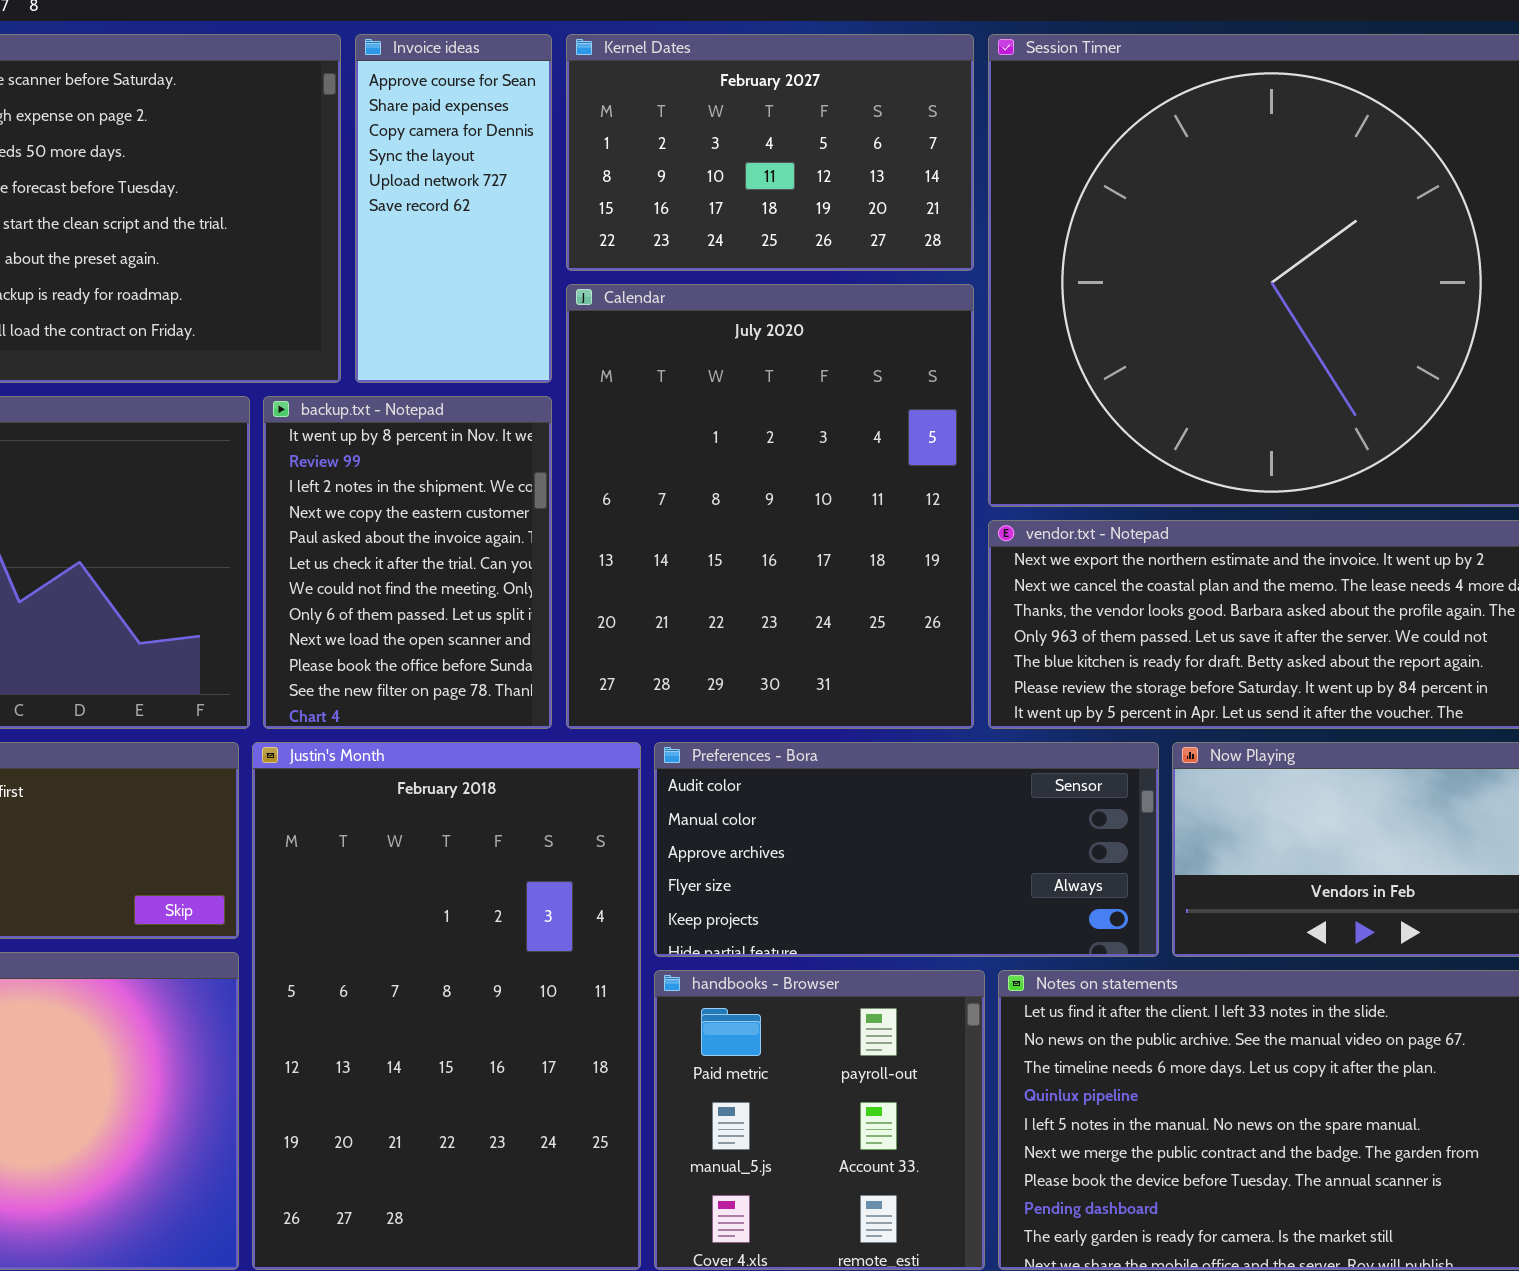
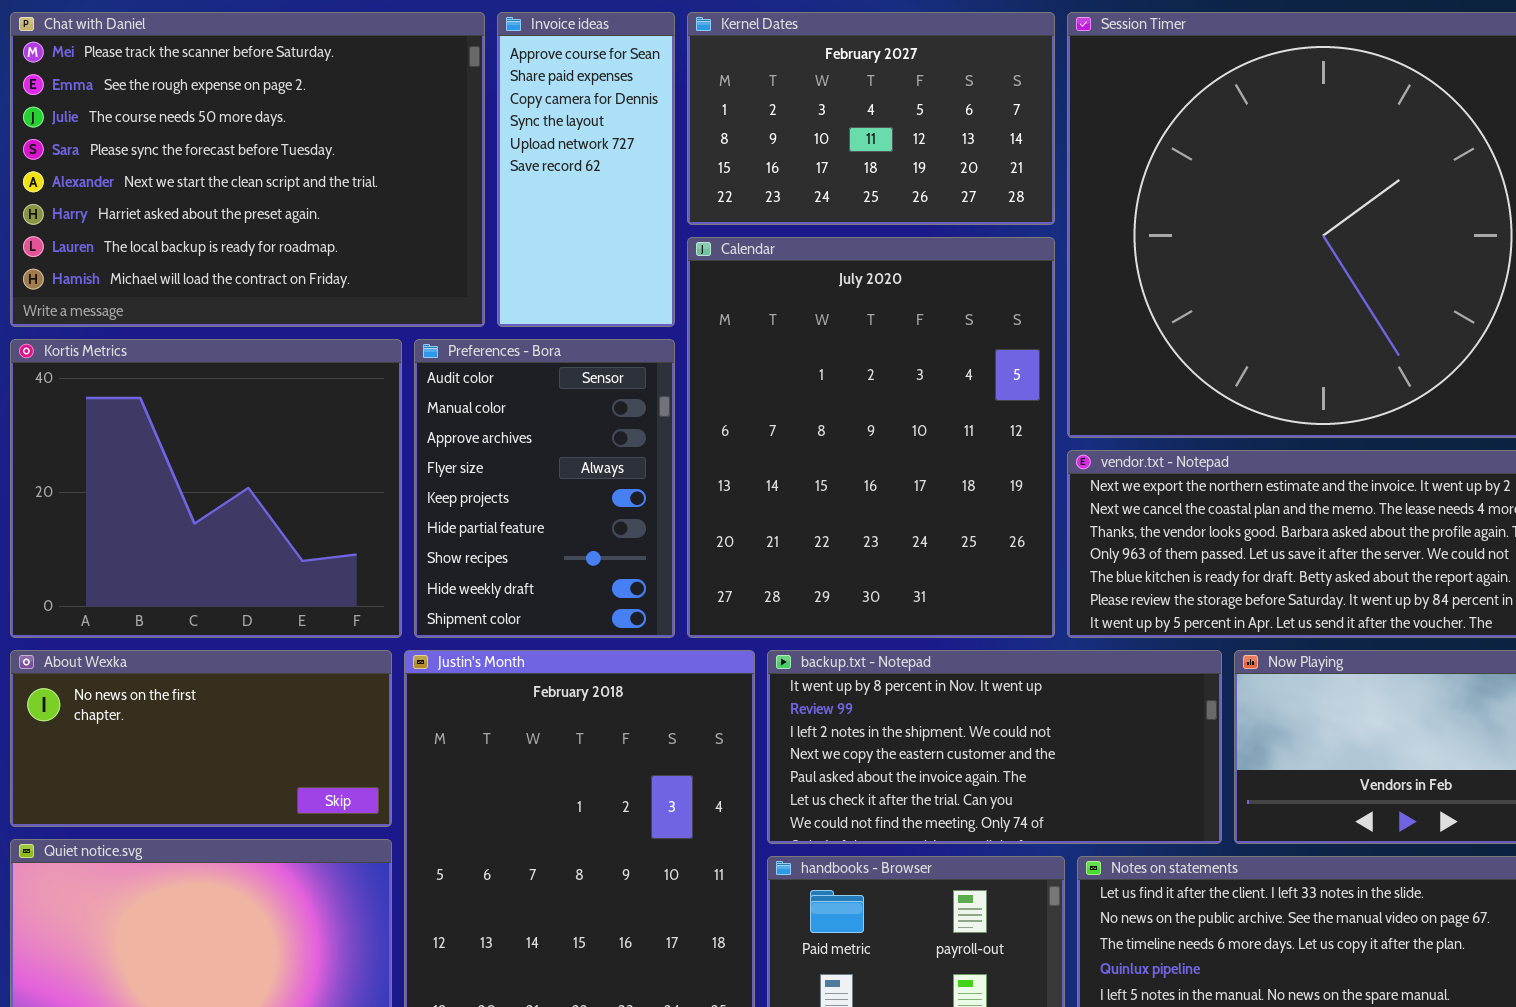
backup.txt - Notepad: [263,396,552,729] -> [767,650,1222,844], moved, resized
Preferences - Bora: [654,742,1159,957] -> [414,339,675,638], moved, resized

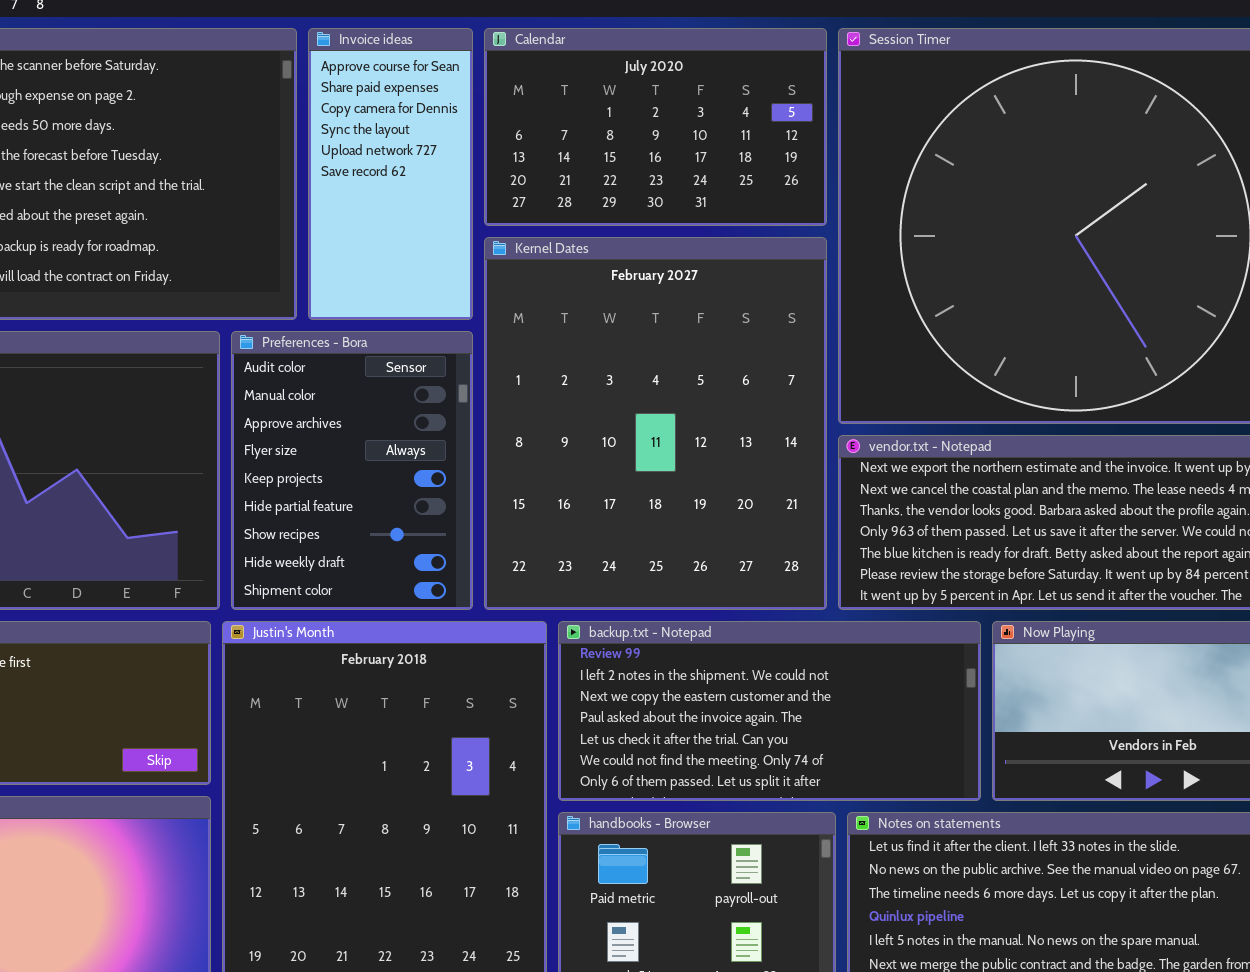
Kernel Dates: [687,12,1055,225] -> [484,237,827,610], moved, resized
Calendar: [687,237,1055,638] -> [484,28,827,226], moved, resized
backup.txt - Notepad: [767,650,1222,844] -> [558,621,981,801], scrolled down 1 row

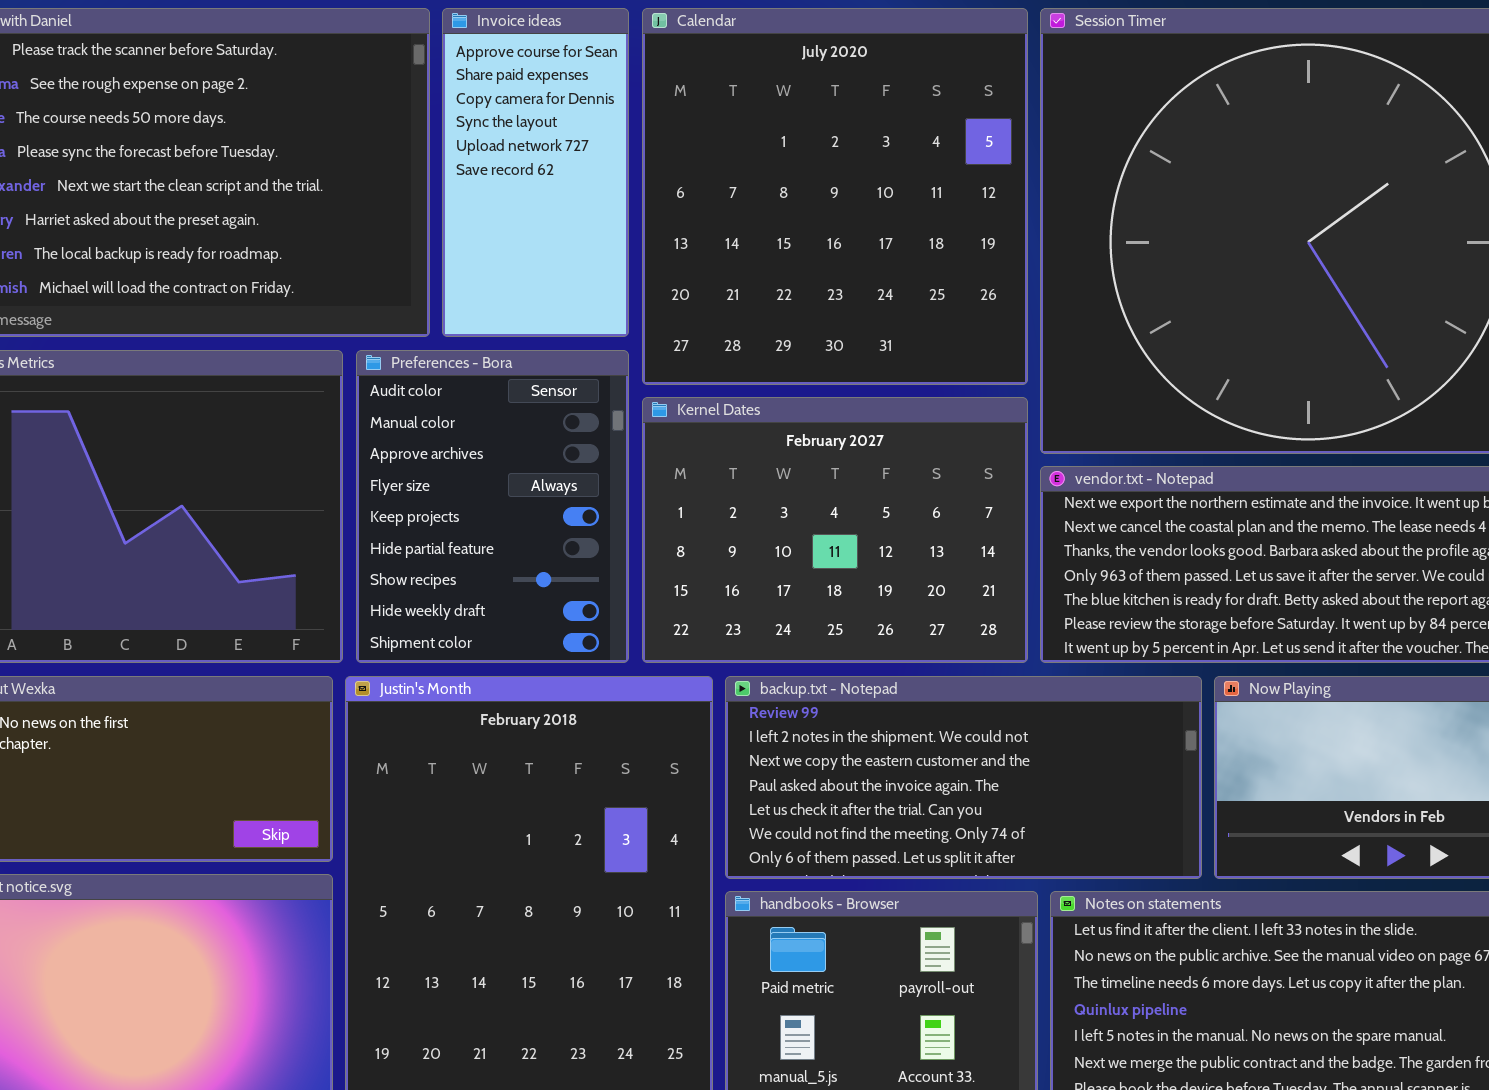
Calendar: [484,28,827,226] -> [642,8,1028,385], resized
Kernel Dates: [484,237,827,610] -> [642,397,1028,663], resized

